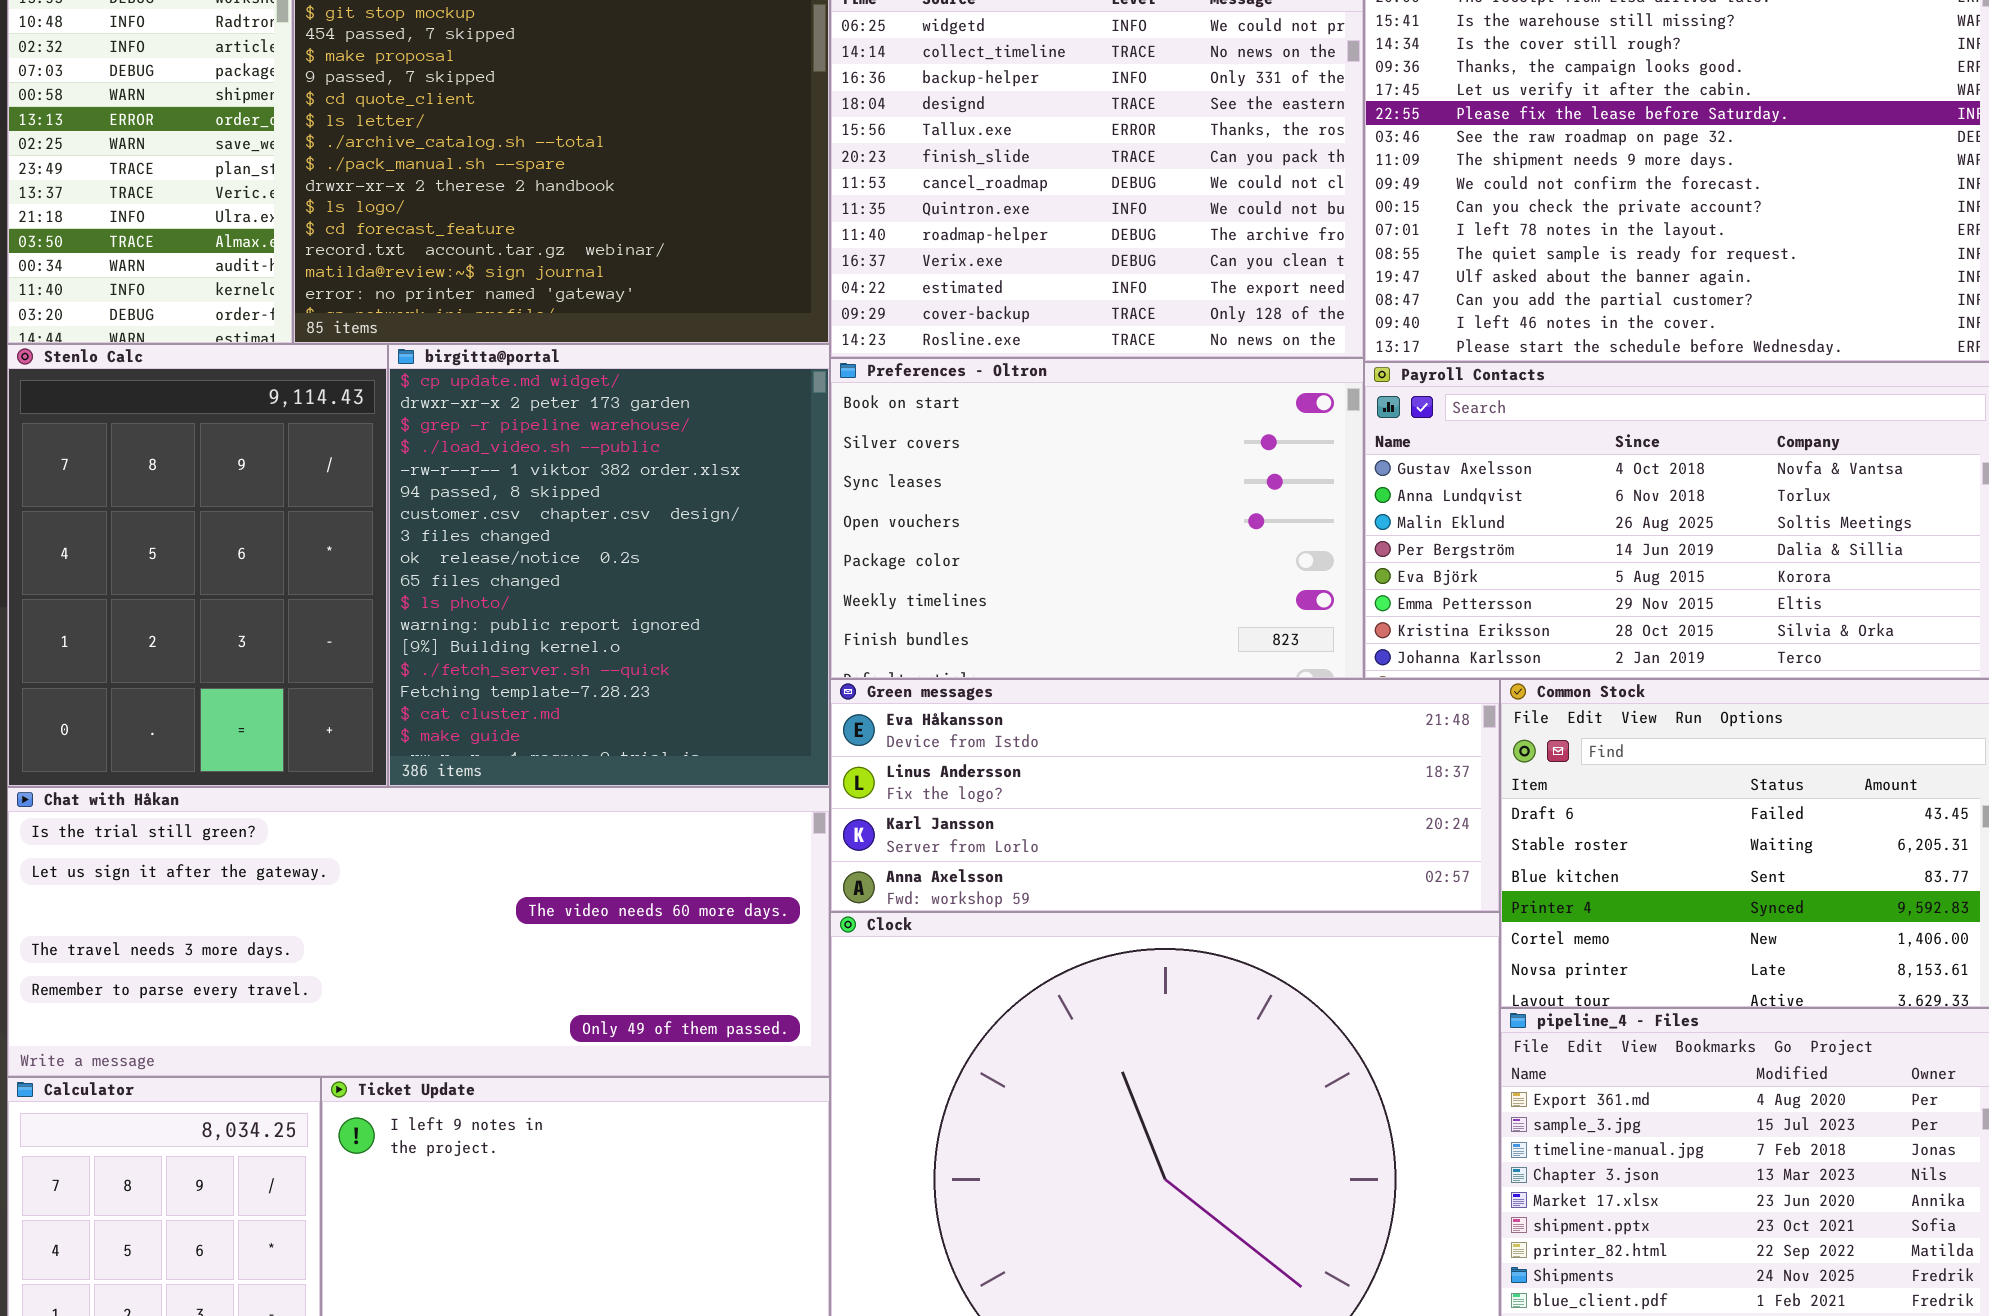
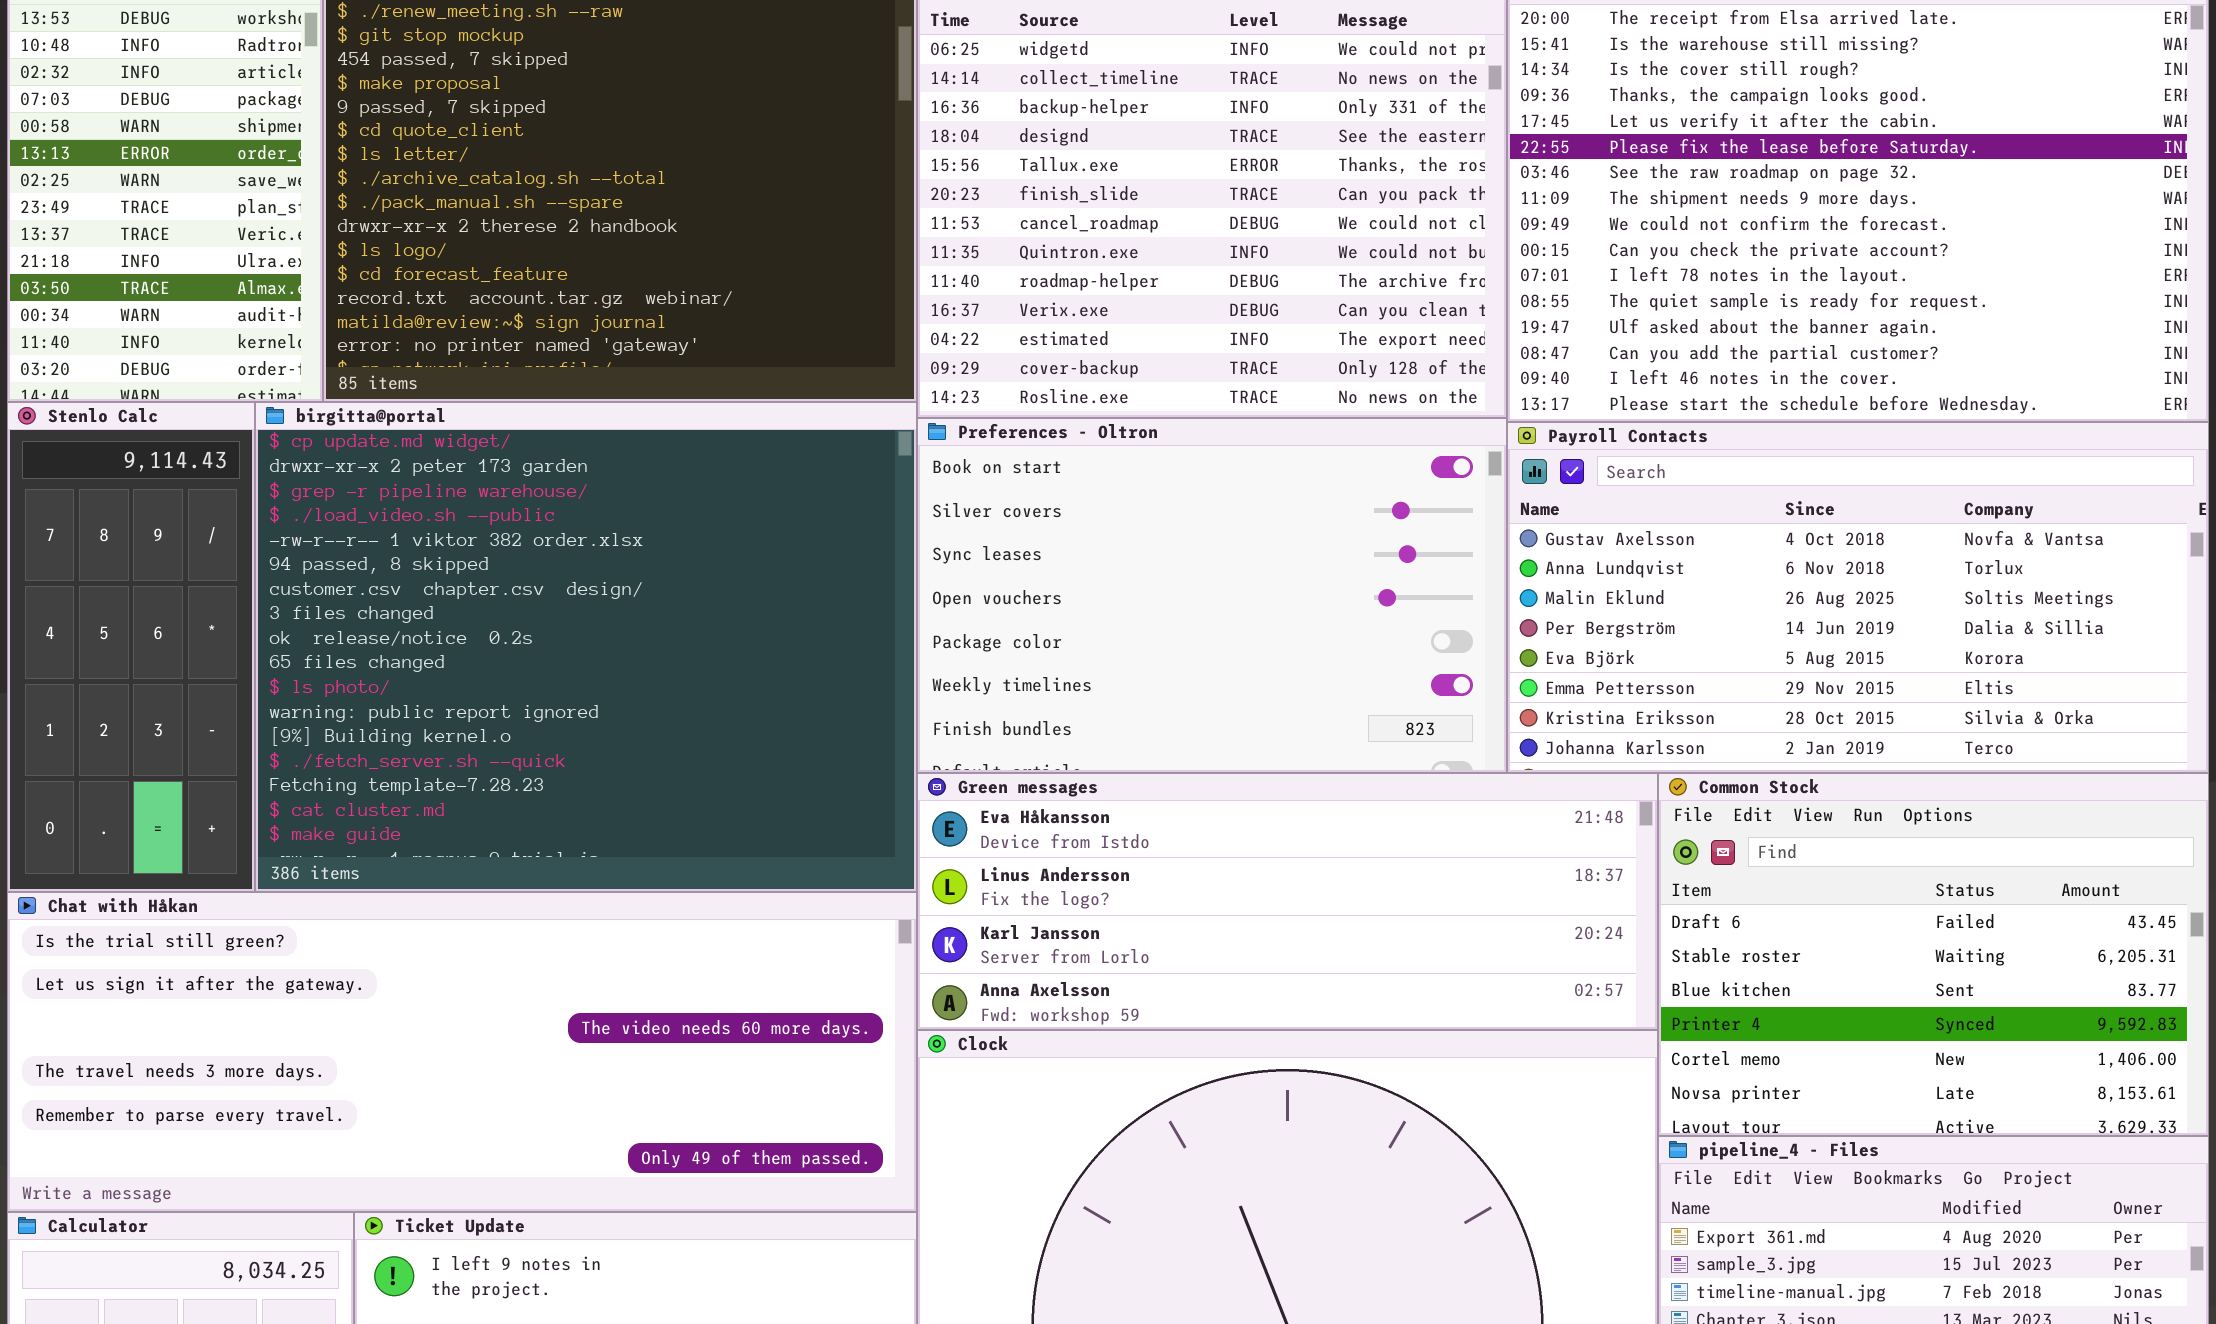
Stenlo Calc: [7,344,388,787] -> [7,402,255,892], resized
birgitta@portal: [388,344,830,787] -> [255,402,917,892], resized

